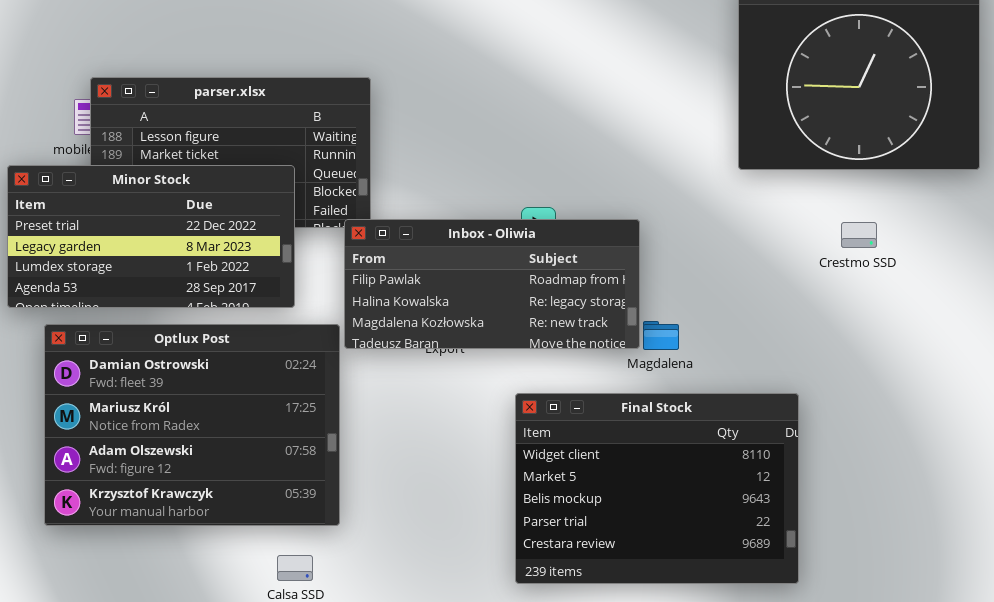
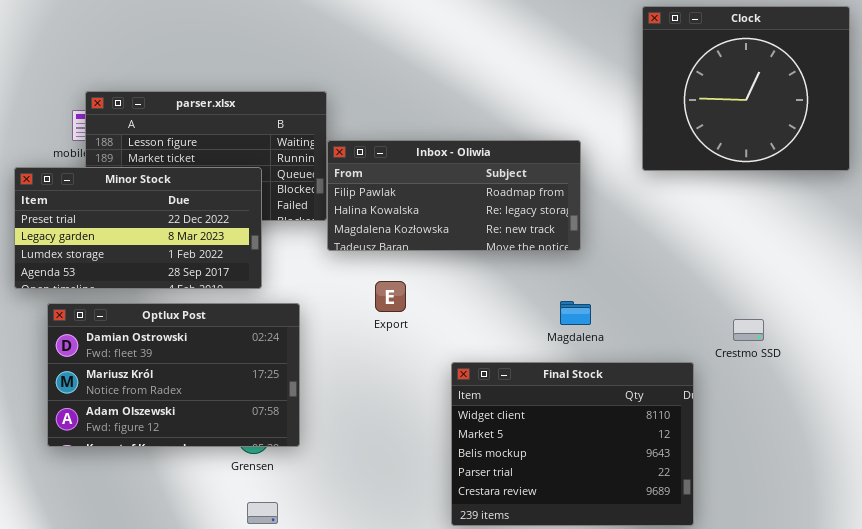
Inbox - Oliwia: [344,219,640,349] -> [327,140,581,251], moved
Crestmo SSD: [841,222,877,248] -> [733,319,764,341], moved
Optlux Post: [44,324,340,526] -> [47,303,300,447], resized

